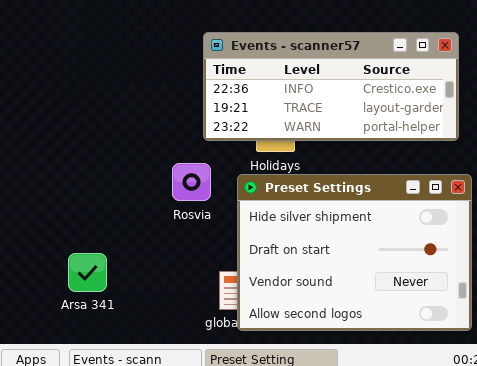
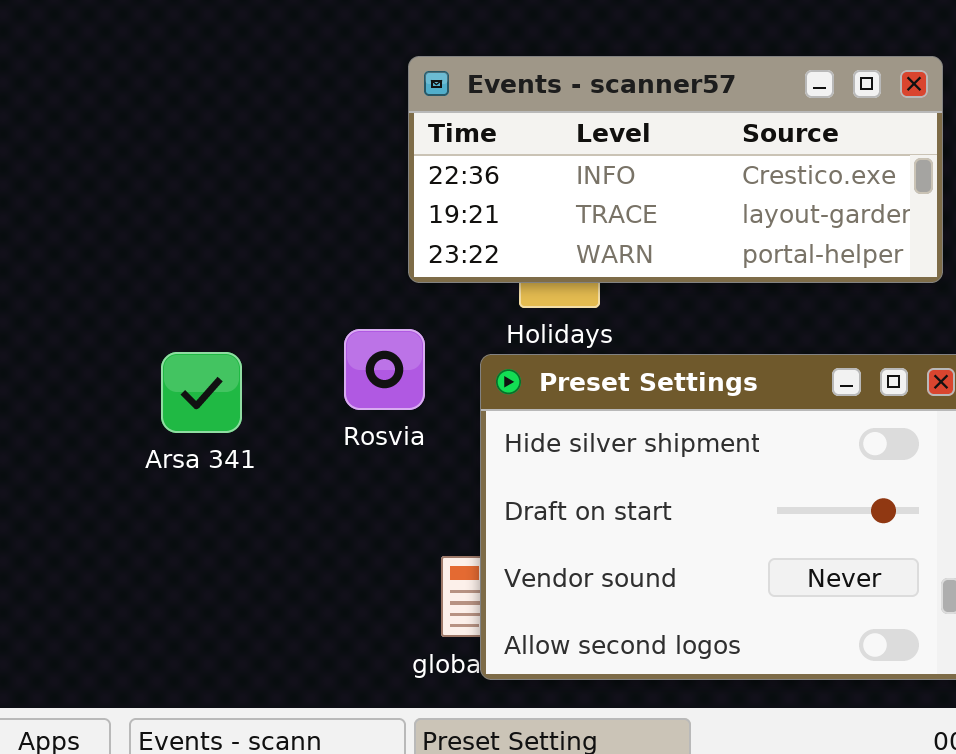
Arsa 341: [68,253,107,292] -> [161,352,242,433], moved

